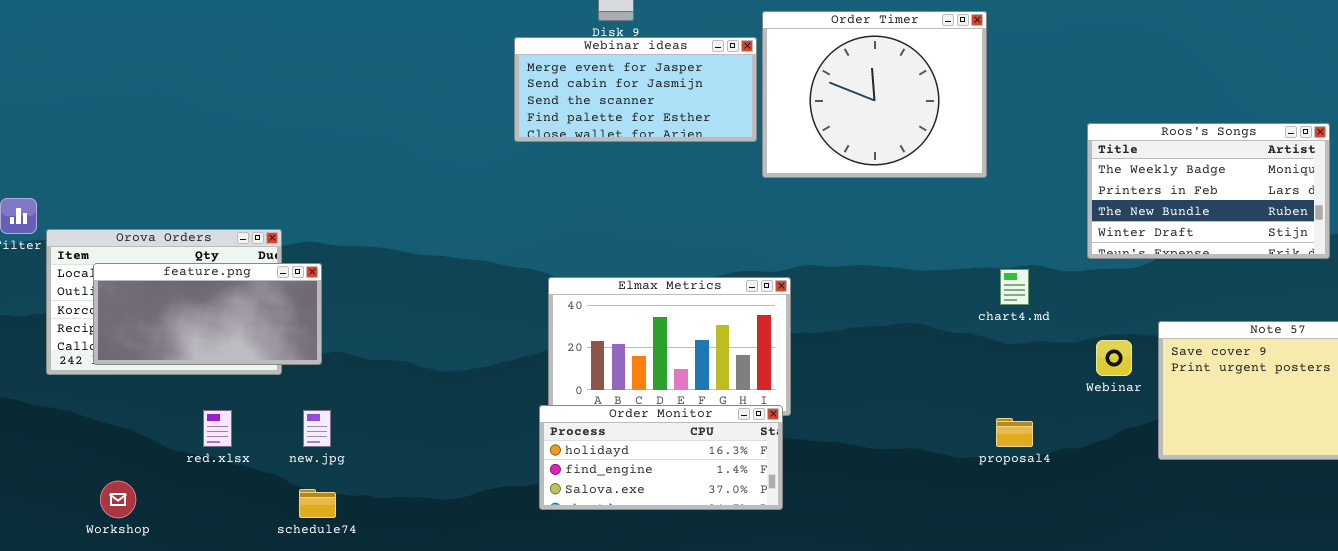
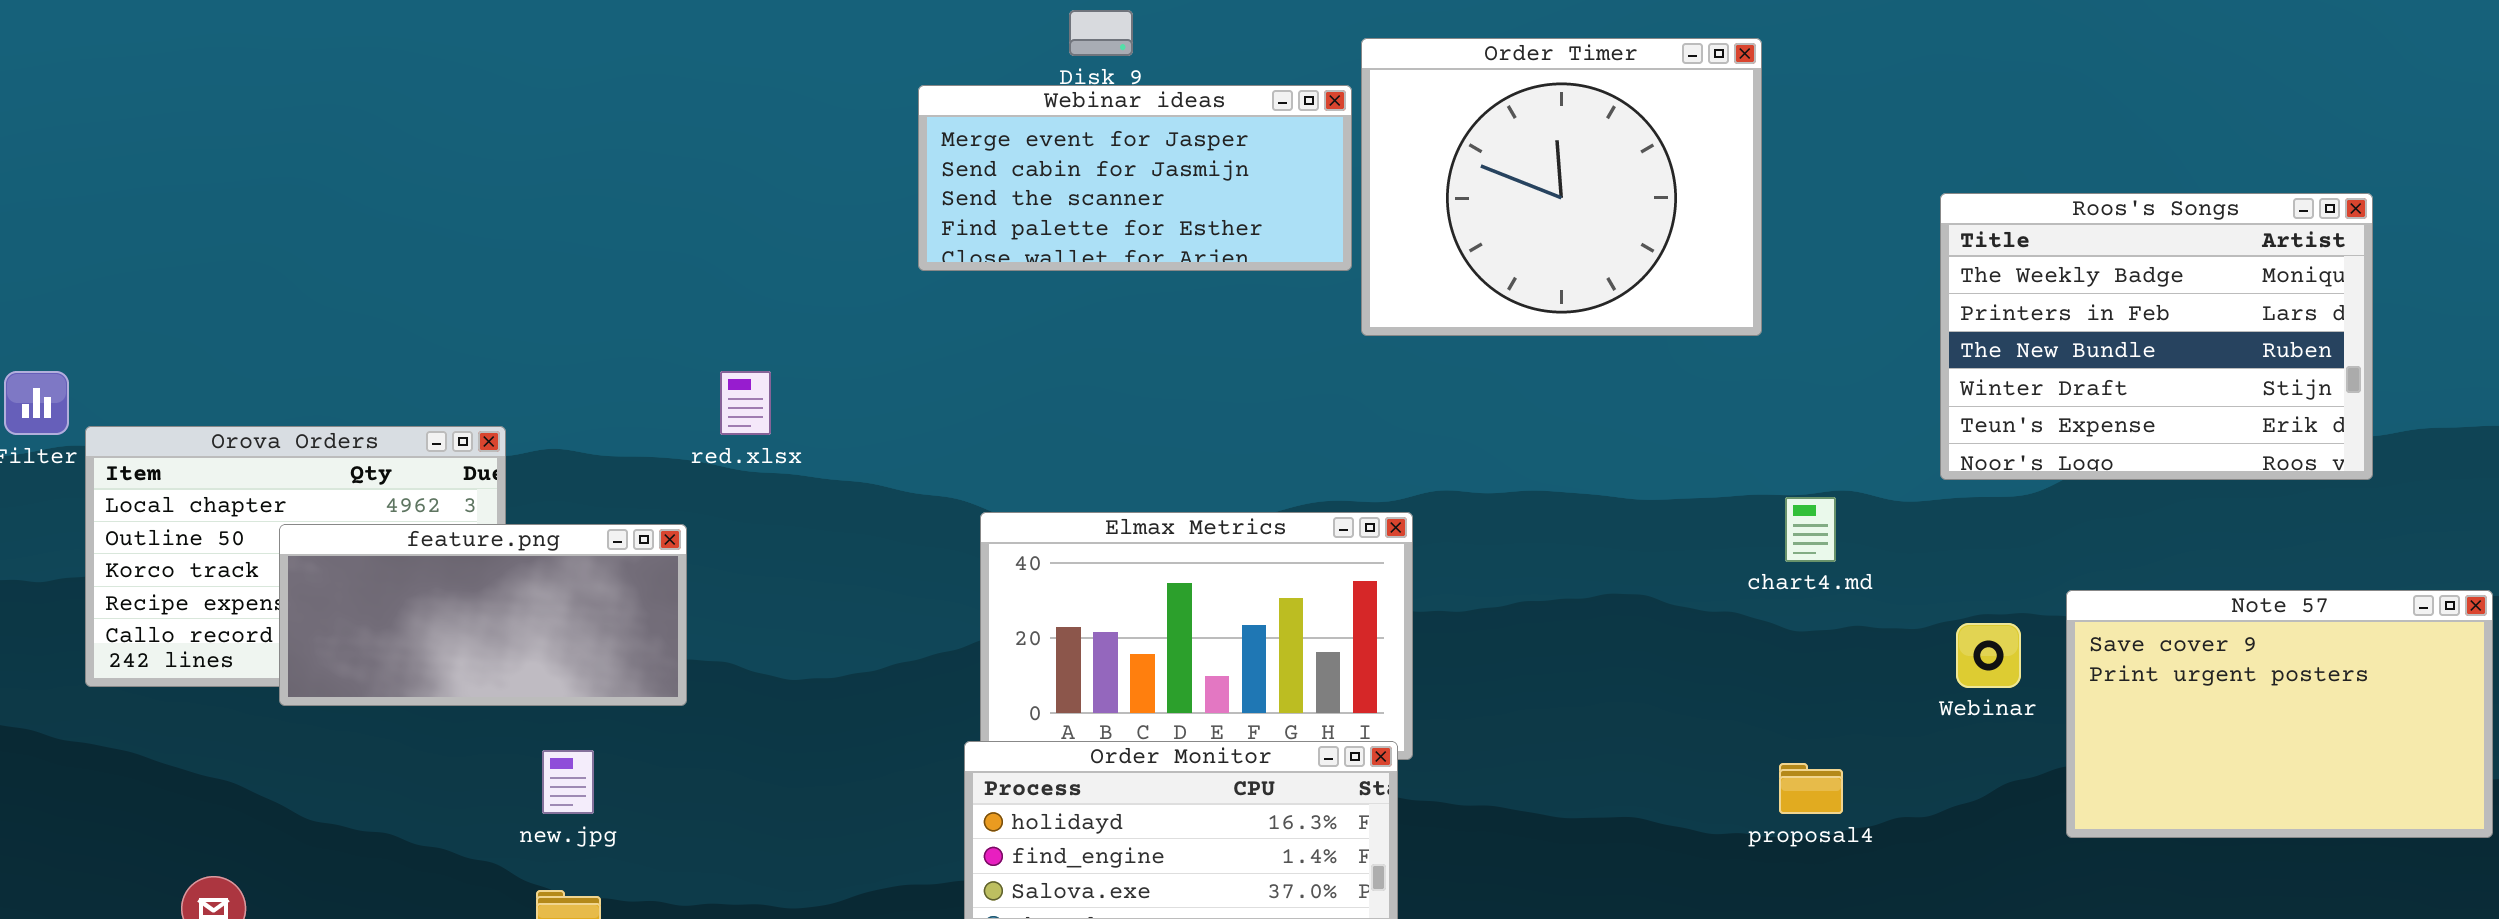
Roos's Songs: [1087,123,1330,259] -> [1940,193,2373,480], resized
feature.png: [93,263,322,365] -> [279,524,687,706], moved
red.xlsx: [203,410,232,447] -> [720,371,771,435], moved

